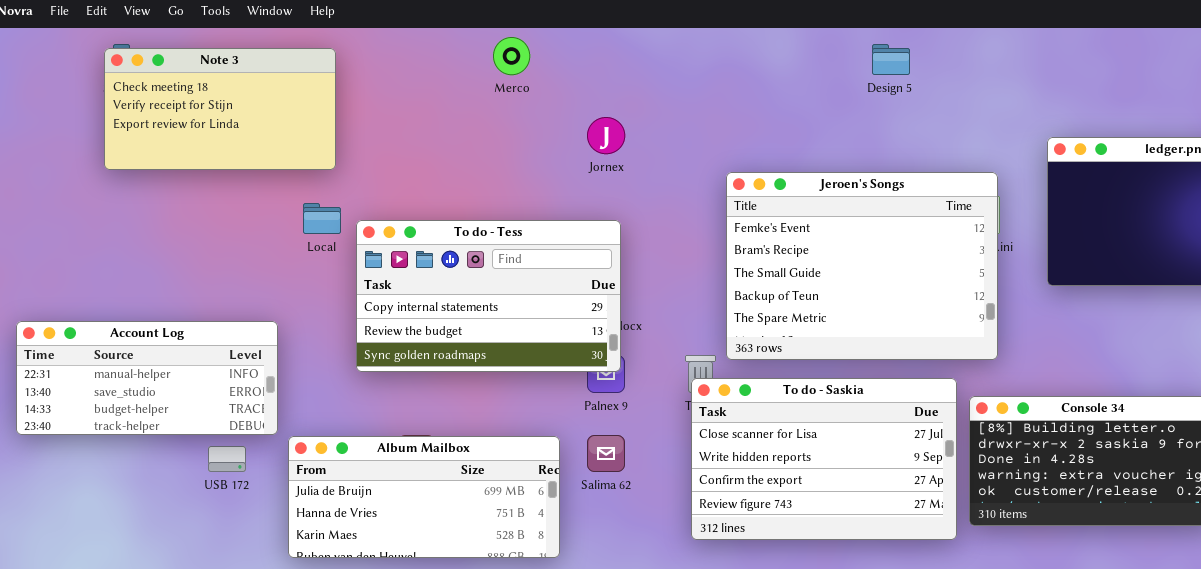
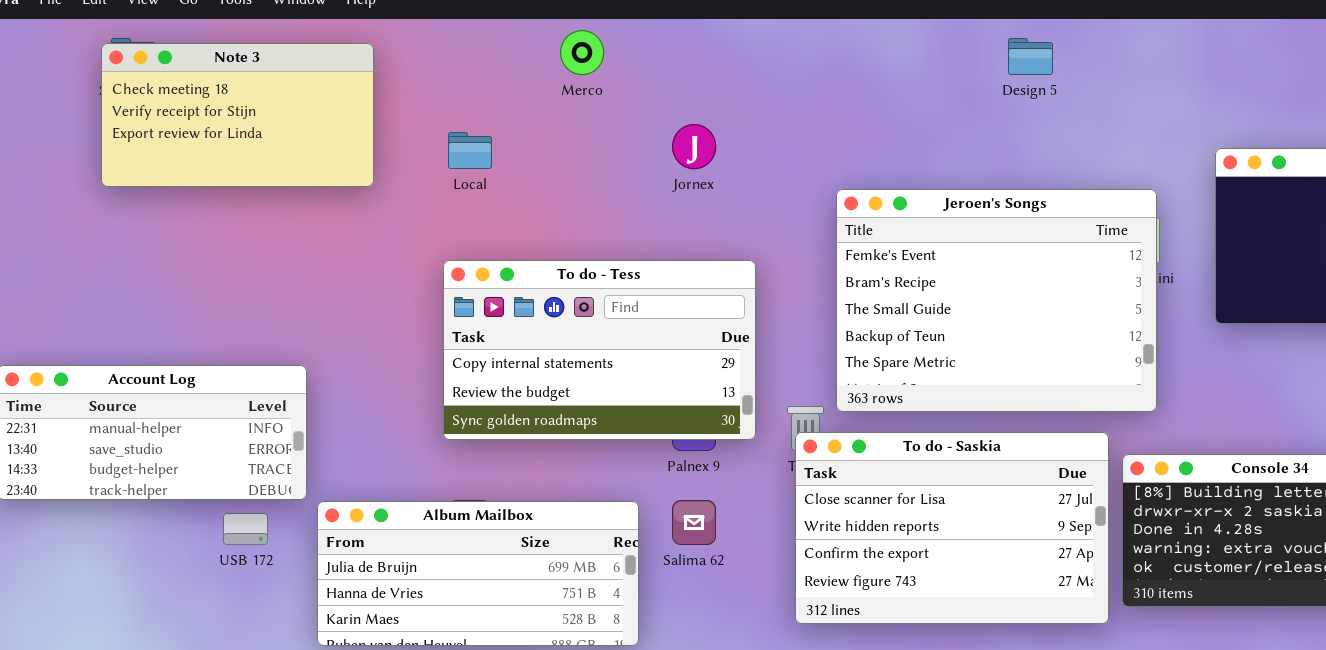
Local: [303,203,341,234] -> [448,132,492,169], moved
To do - Tess: [356,220,621,372] -> [443,260,756,440], moved

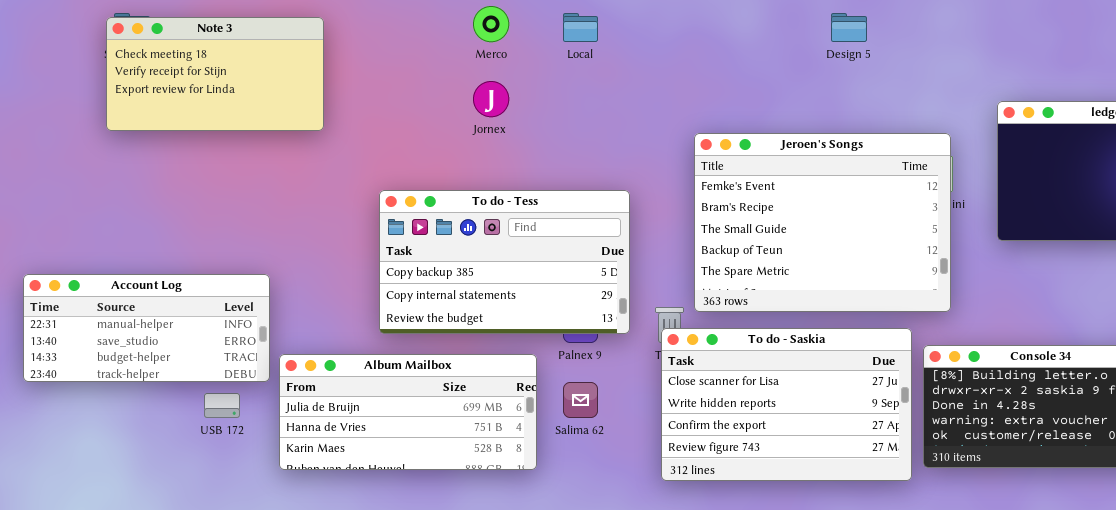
Jornex: [672,124,716,169] -> [473,81,509,117], moved
Local: [448,132,492,169] -> [563,13,598,42], moved
To do - Tess: [443,260,756,440] -> [379,190,630,334], scrolled up 1 row
Album Mailbox: [317,501,639,646] -> [279,354,537,470], moved

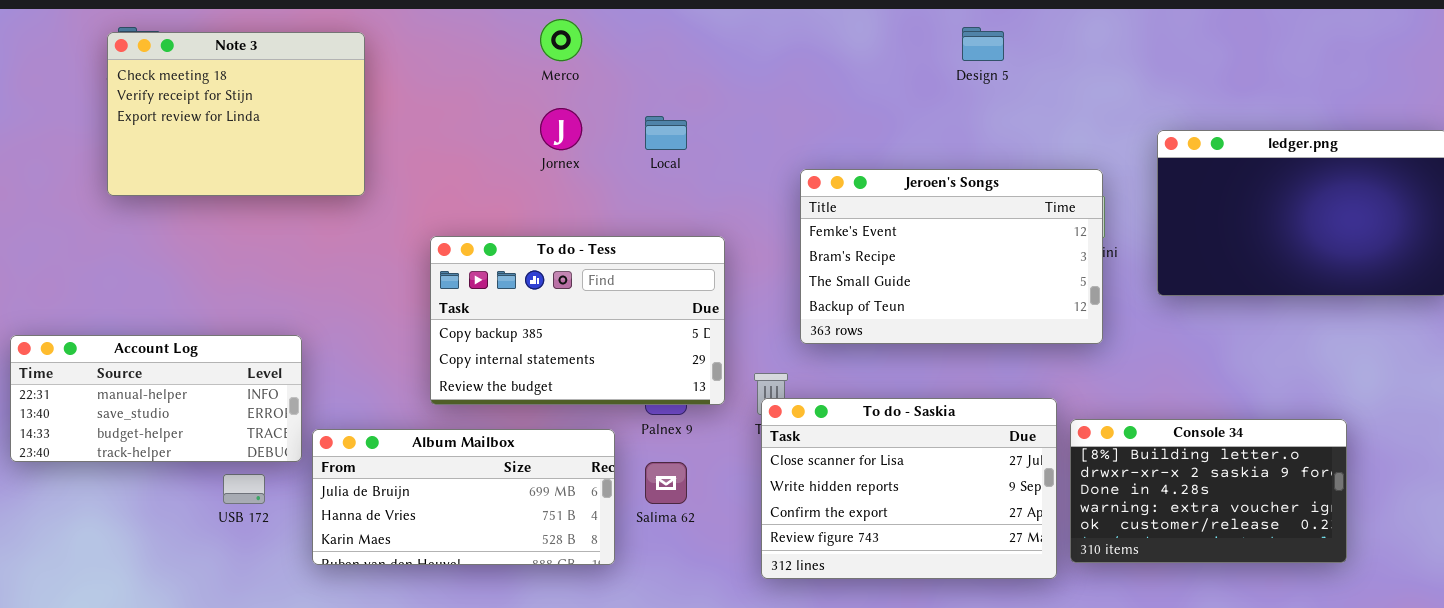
Local: [563,13,598,42] -> [645,116,687,150], moved
Note 3: [106,17,324,131] -> [107,32,365,196], resized
Jeroen's Songs: [694,133,951,312] -> [800,169,1103,344], resized

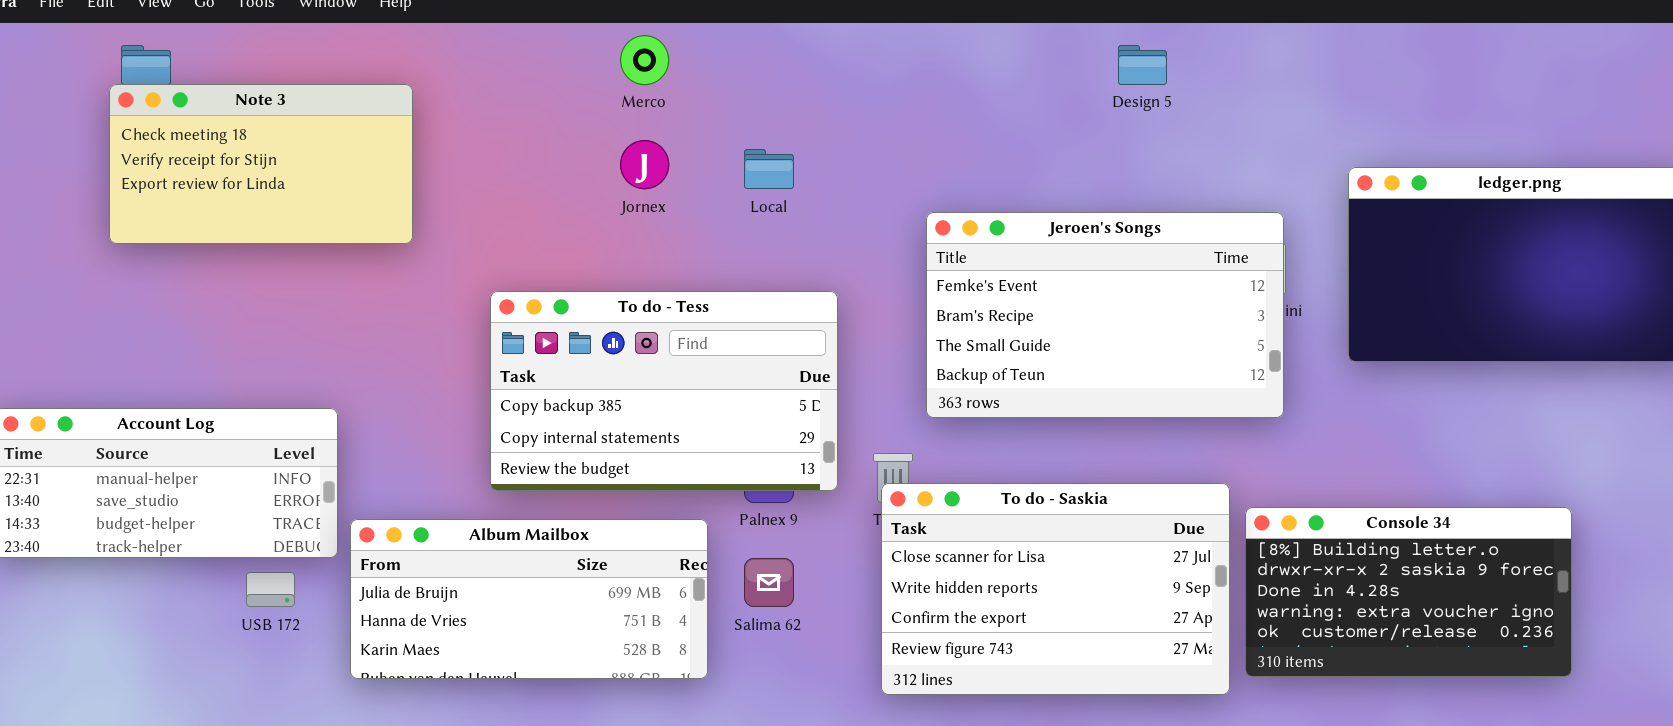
Note 3: [107,32,365,196] -> [109,84,413,244], resized

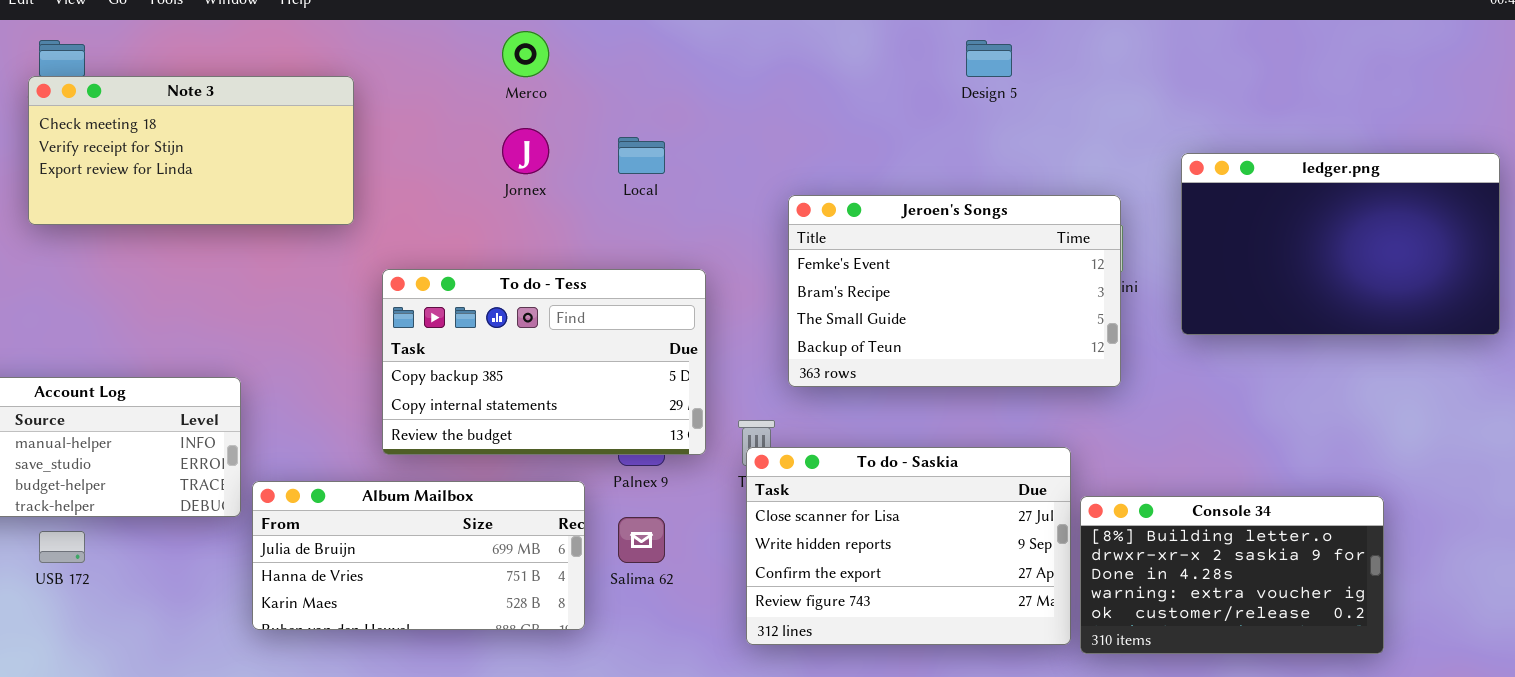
Note 3: [109,84,413,244] -> [28,76,354,225], resized
Console 34: [1245,507,1572,677] -> [1080,496,1384,654], moved
USB 172: [246,572,295,607] -> [39,531,85,563], moved

